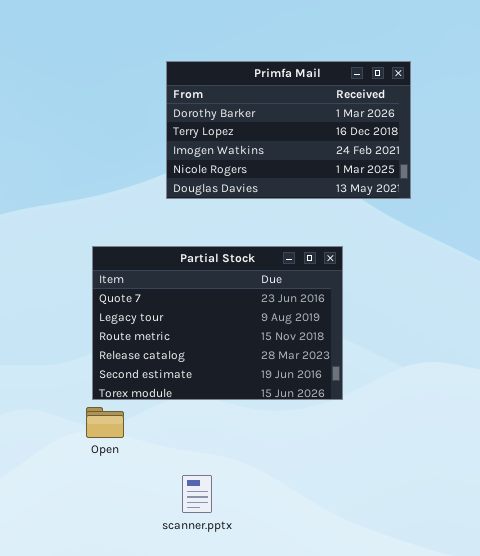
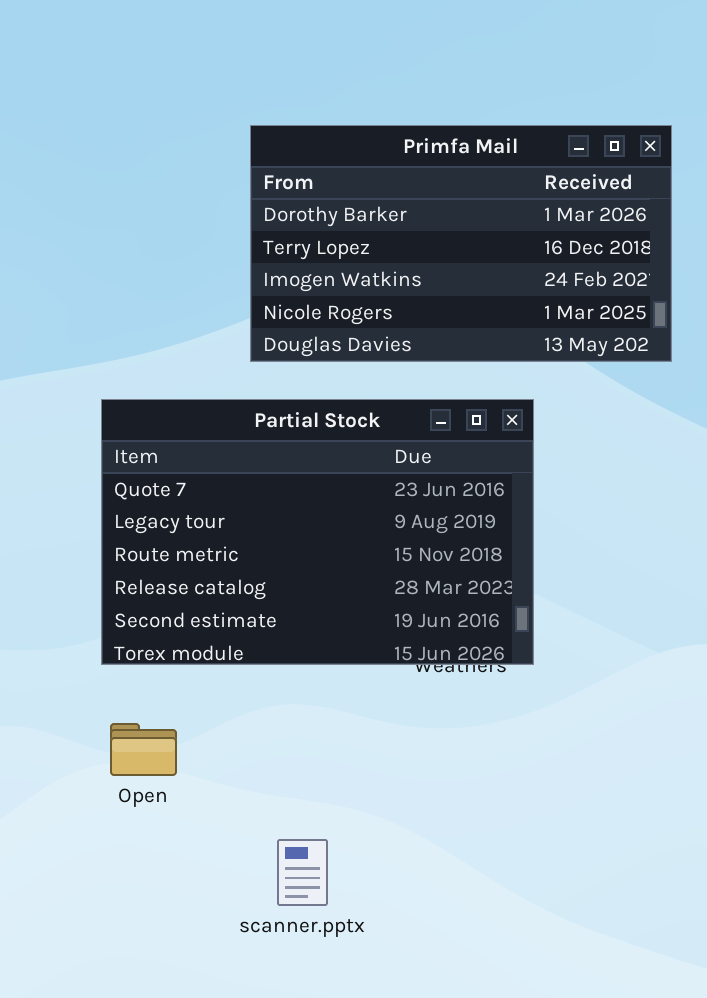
Partial Stock: [92,246,343,400] -> [101,399,534,665], moved

